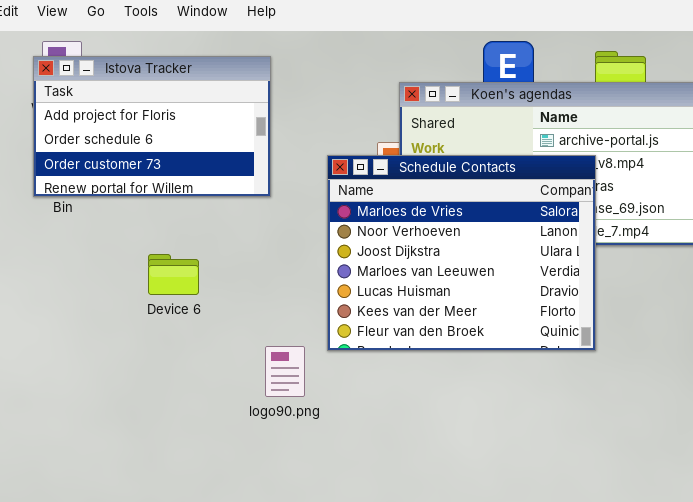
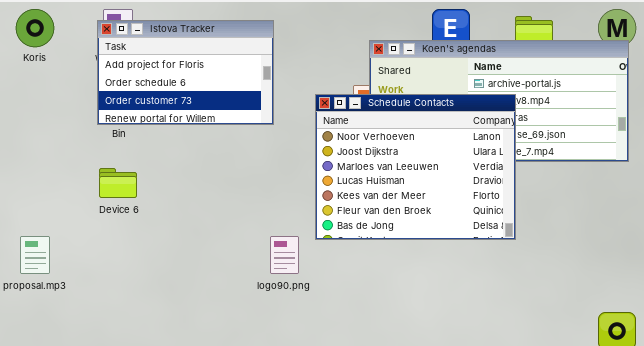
Schedule Contacts: [327,155,596,351] -> [315,94,516,240], scrolled down 1 row
Device 6: [148,254,199,295] -> [99,168,137,198], moved

